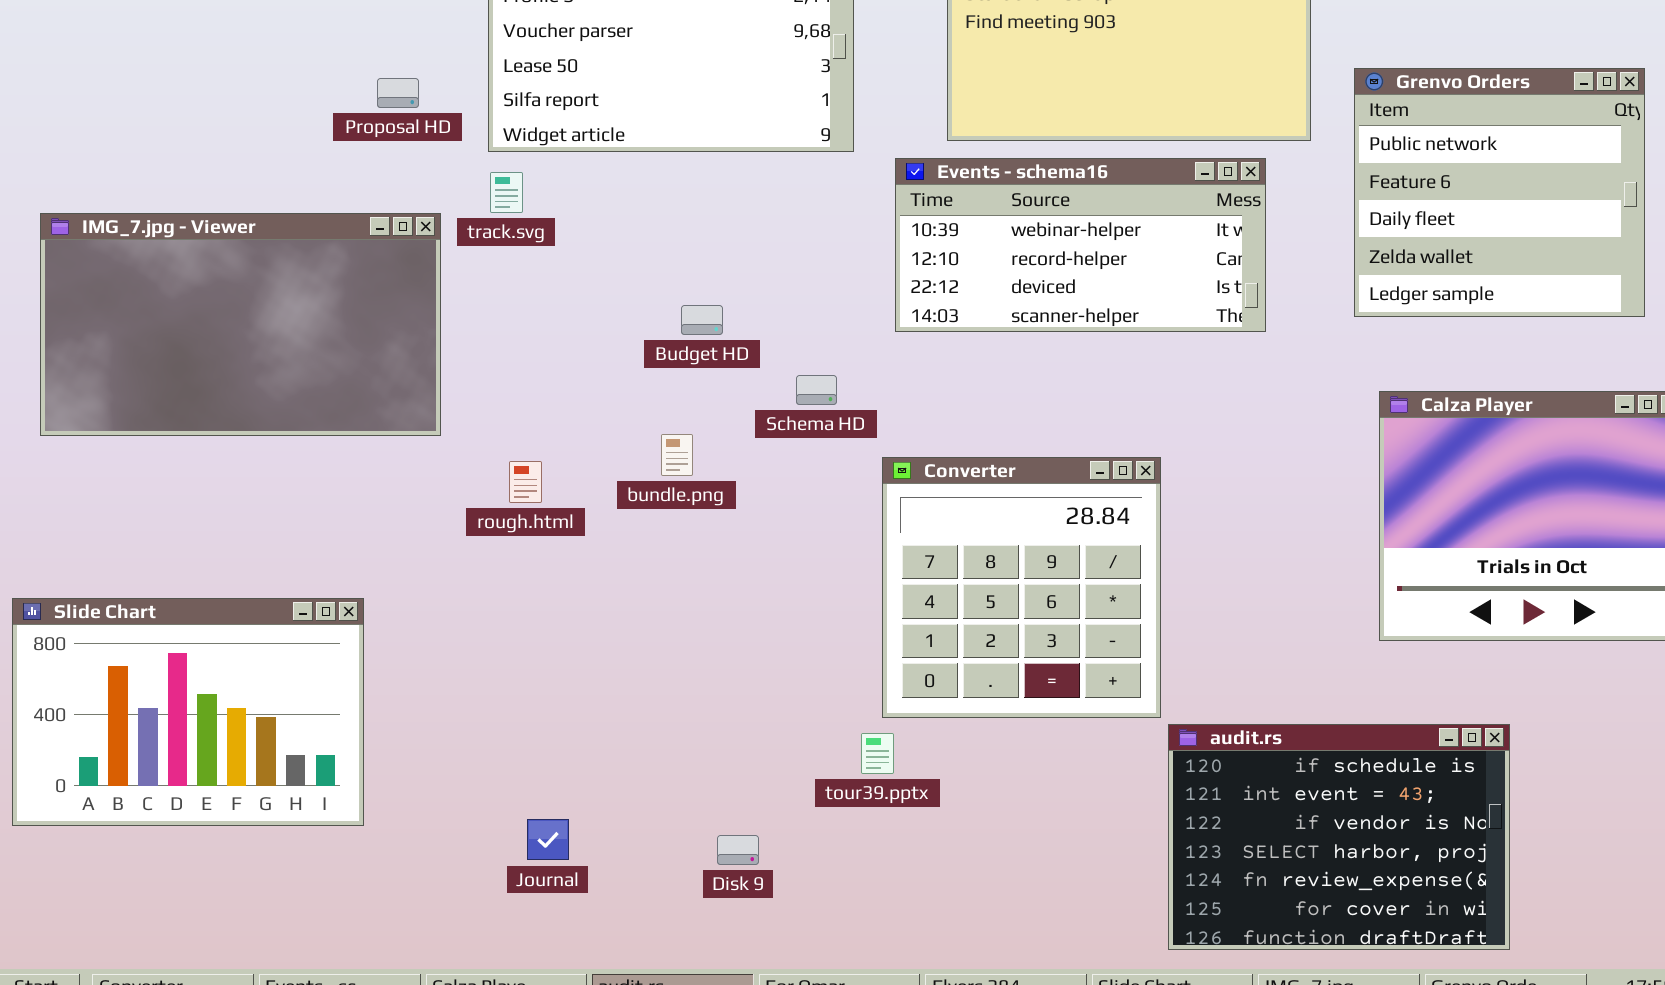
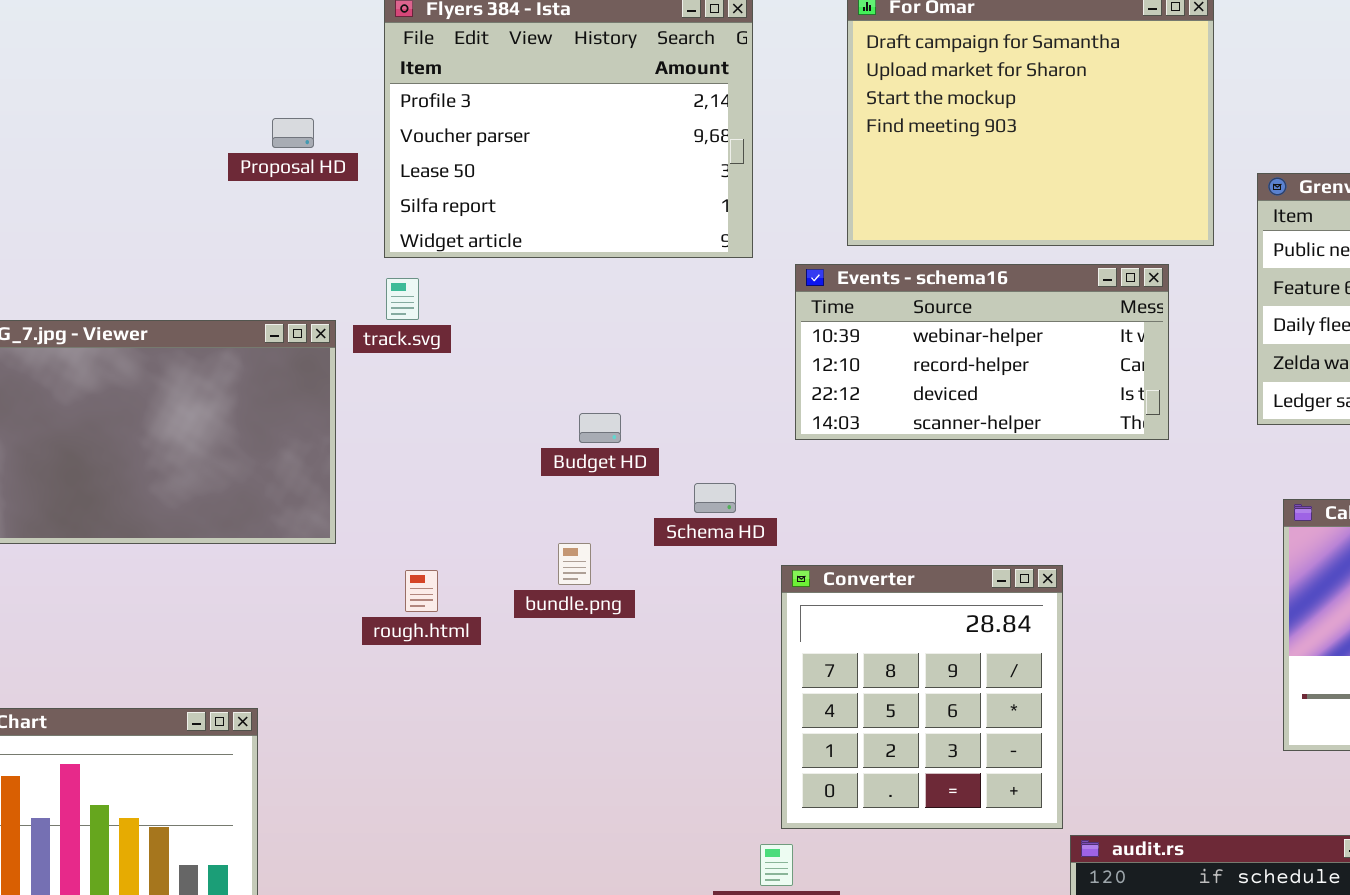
Proposal HD: [377,78,419,108] -> [272,118,314,148], moved

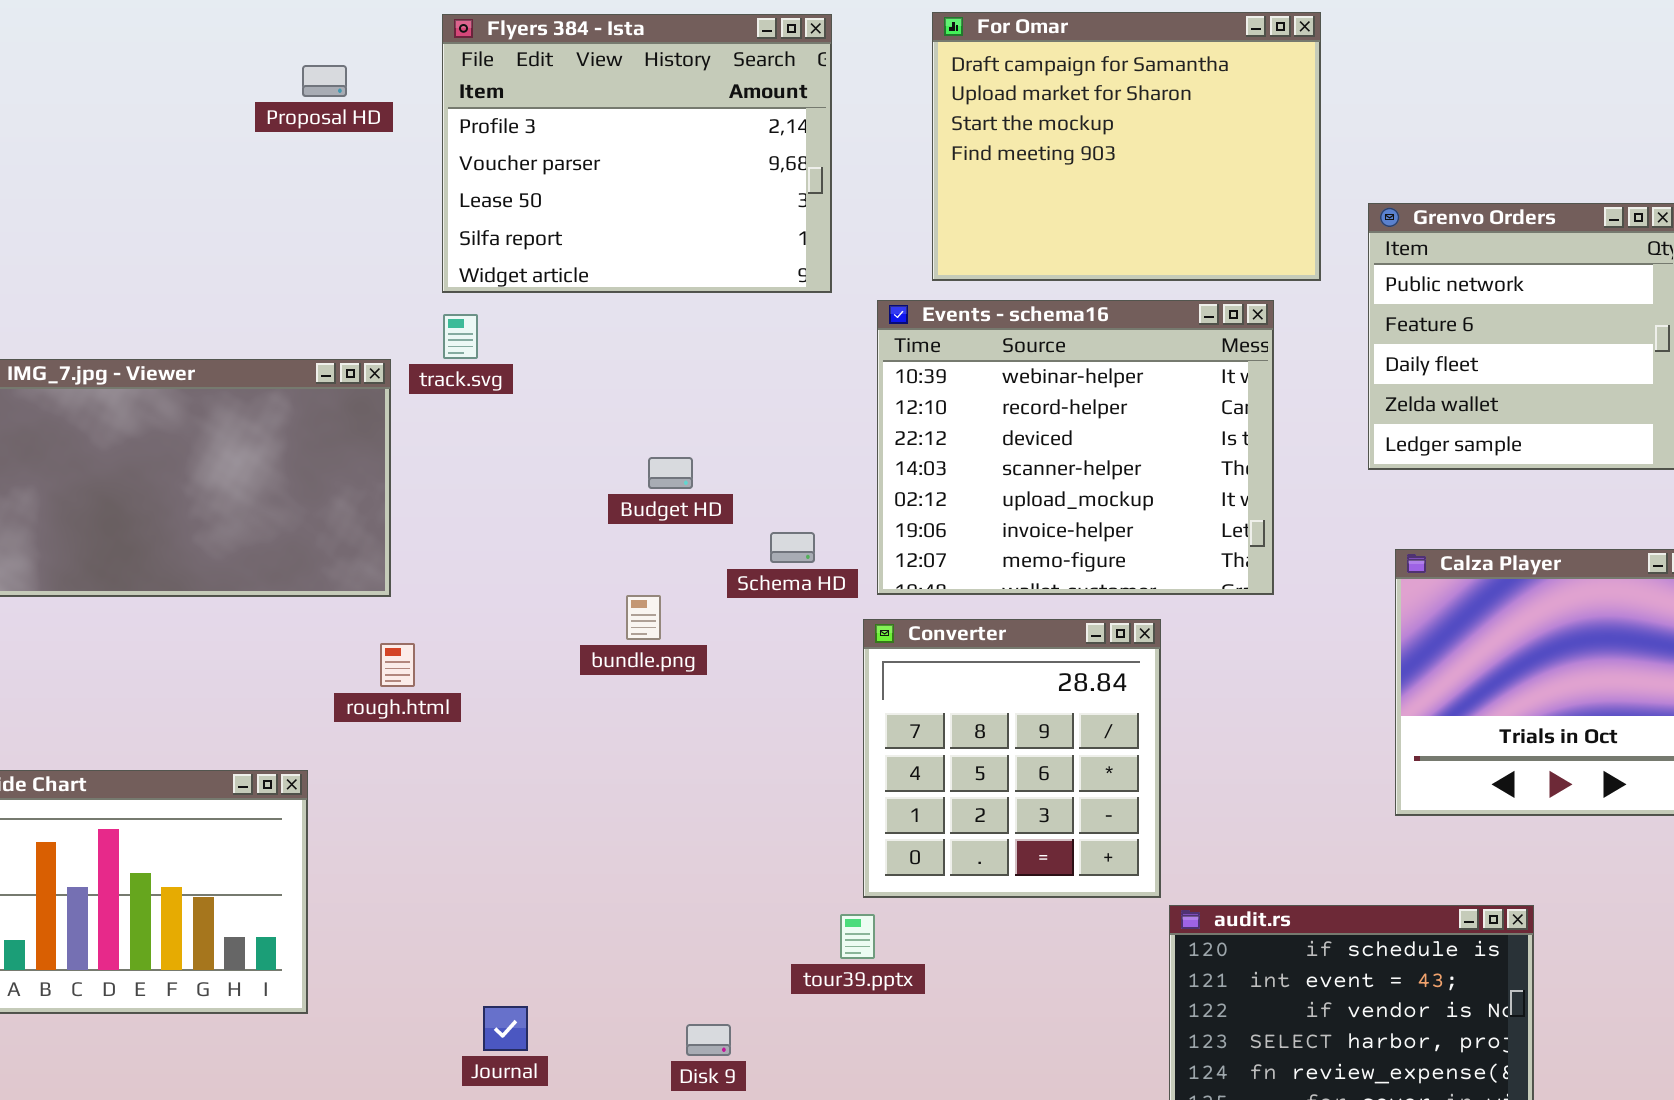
Proposal HD: [272,118,314,148] -> [302,65,347,97], moved
Events - schema16: [795,264,1169,440] -> [877,300,1274,595], resized
rough.html: [405,570,438,612] -> [380,643,415,687], moved

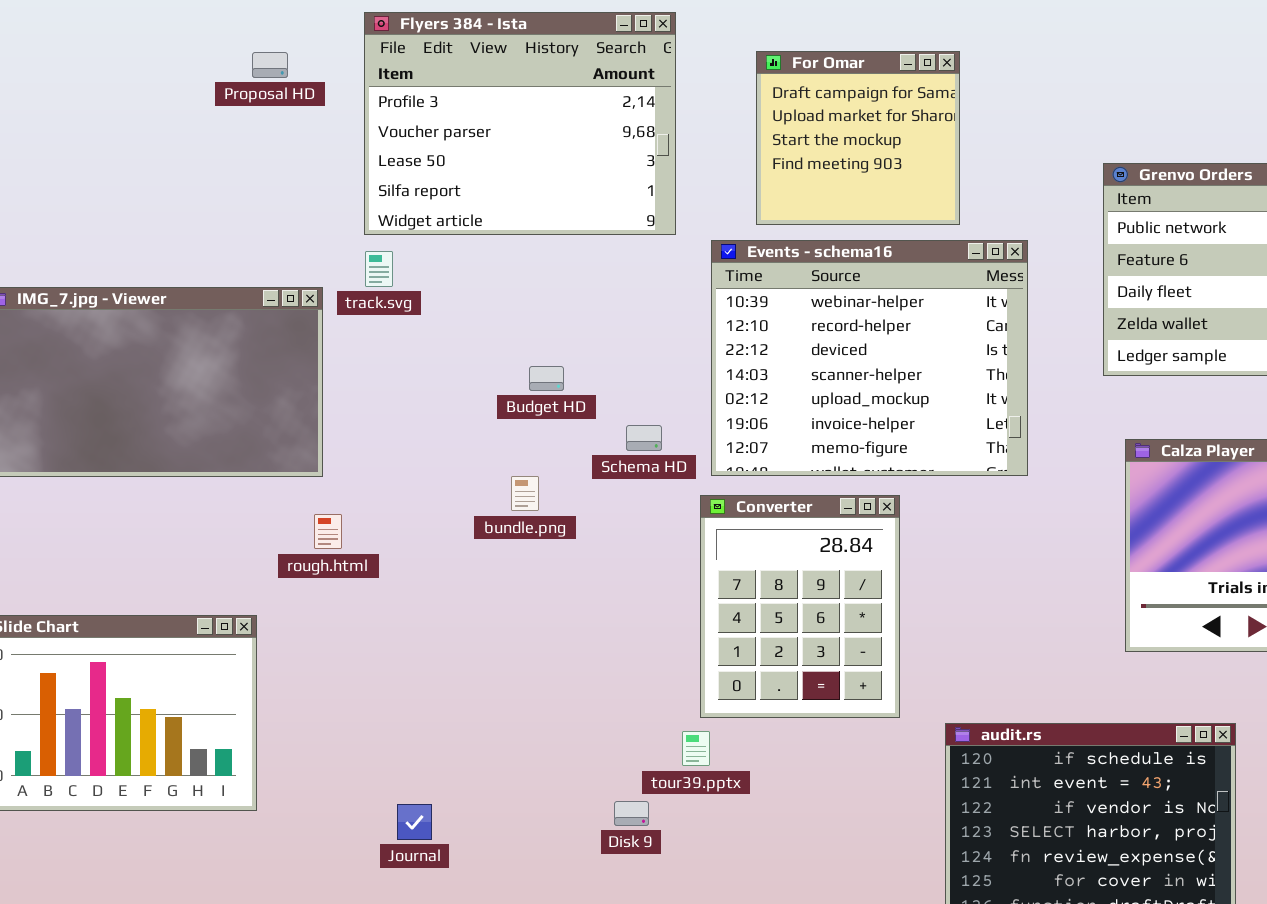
For Omar: [932,12,1321,281] -> [756,51,960,225], resized
Converter: [863,619,1161,898] -> [700,495,900,718], resized
Disk 9: [686,1024,731,1056] -> [614,801,649,826], moved

